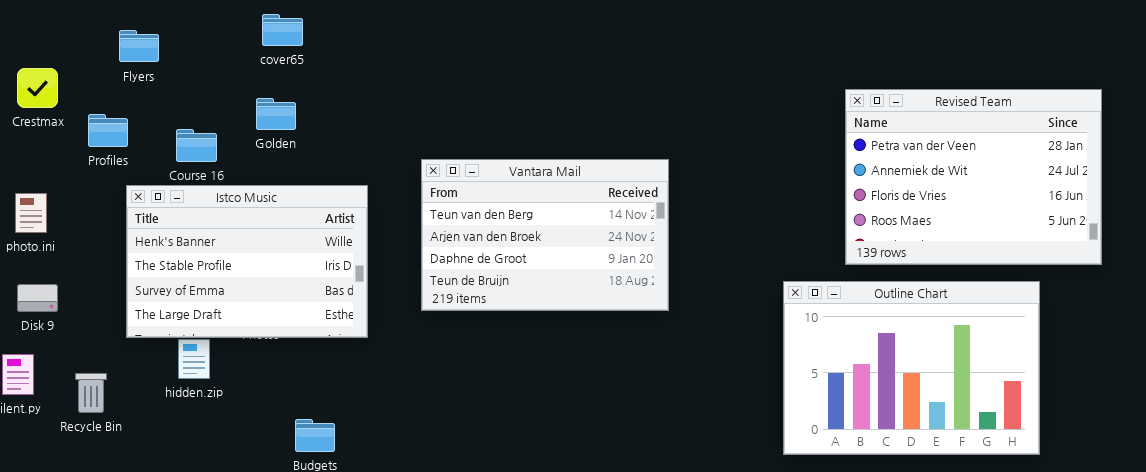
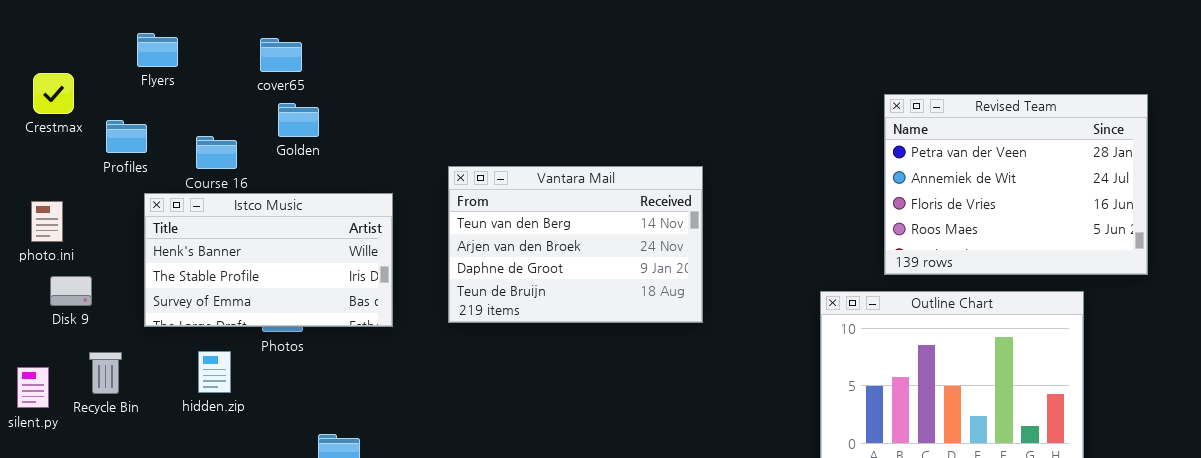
cover65: [262,14,303,46] -> [260,38,302,72], moved
Istco Music: [126,185,368,338] -> [144,193,393,327], resized
Disk 9: [17,284,58,312] -> [50,276,92,306], moved
Recycle Bin: [75,373,107,413] -> [89,352,122,394], moved

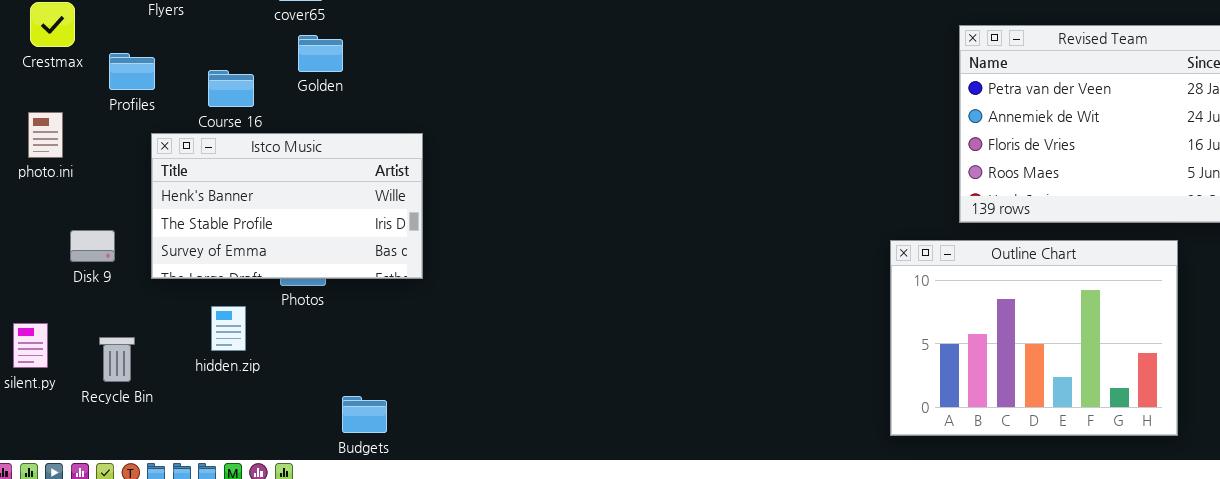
Vantara Mail: [448,166,703,323] -> none, closed
photo.ini: [31,201,63,242] -> [28,112,63,158], moved
Disk 9: [50,276,92,306] -> [70,230,115,262], moved
Recycle Bin: [89,352,122,394] -> [99,337,135,382], moved

